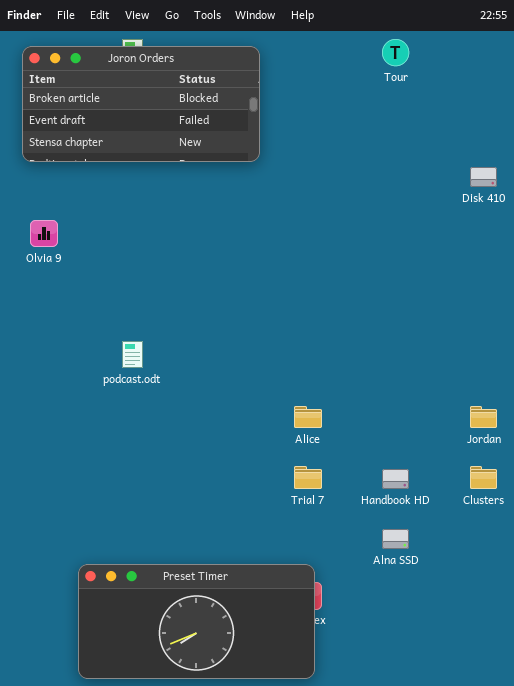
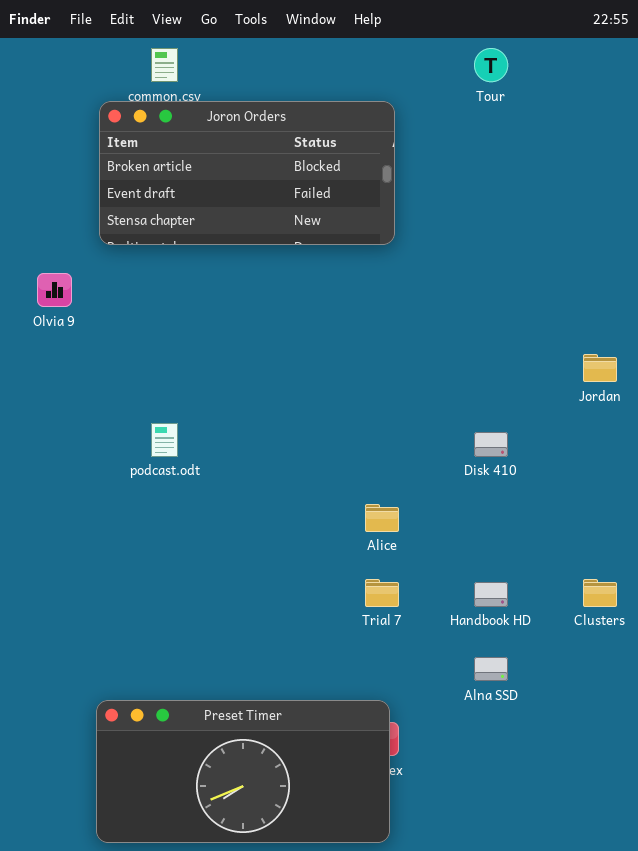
Joron Orders: [22,46,260,162] -> [99,101,395,245], moved
Disk 410: [470,167,497,187] -> [474,432,508,457], moved
Jordan: [470,406,497,428] -> [583,354,617,382], moved

